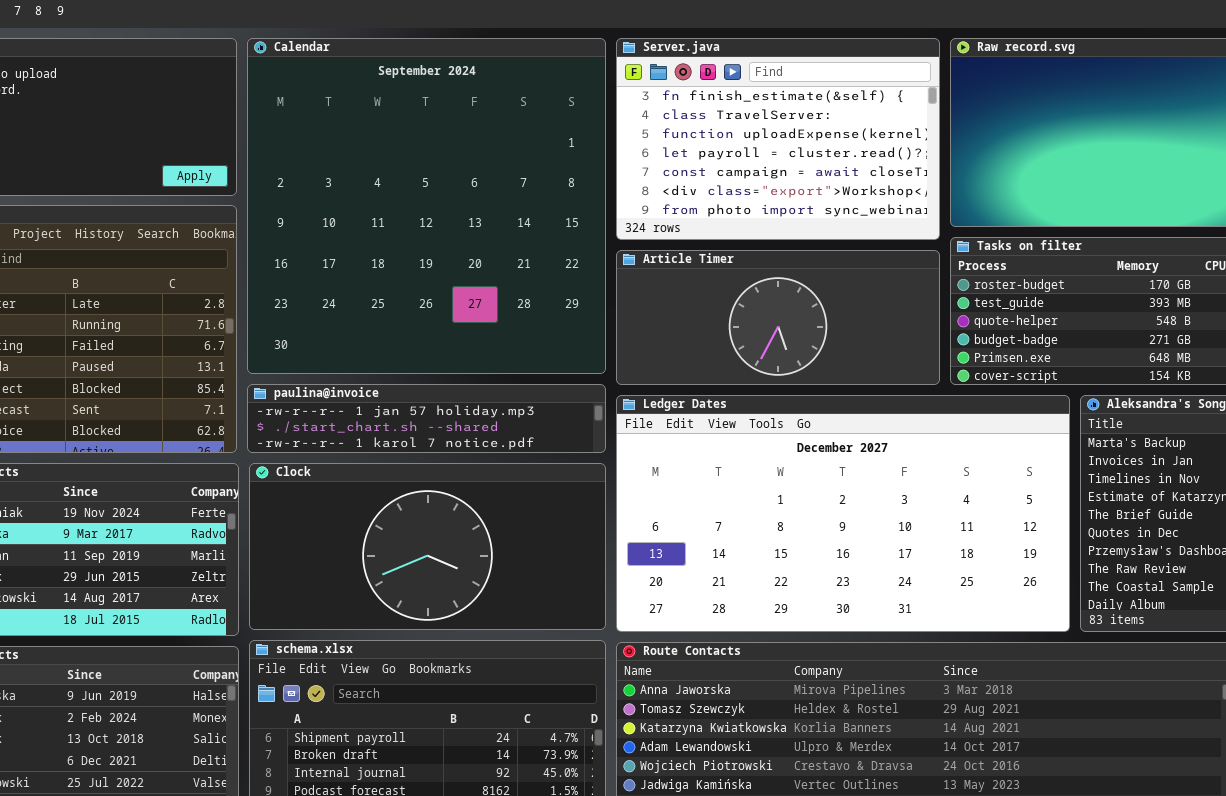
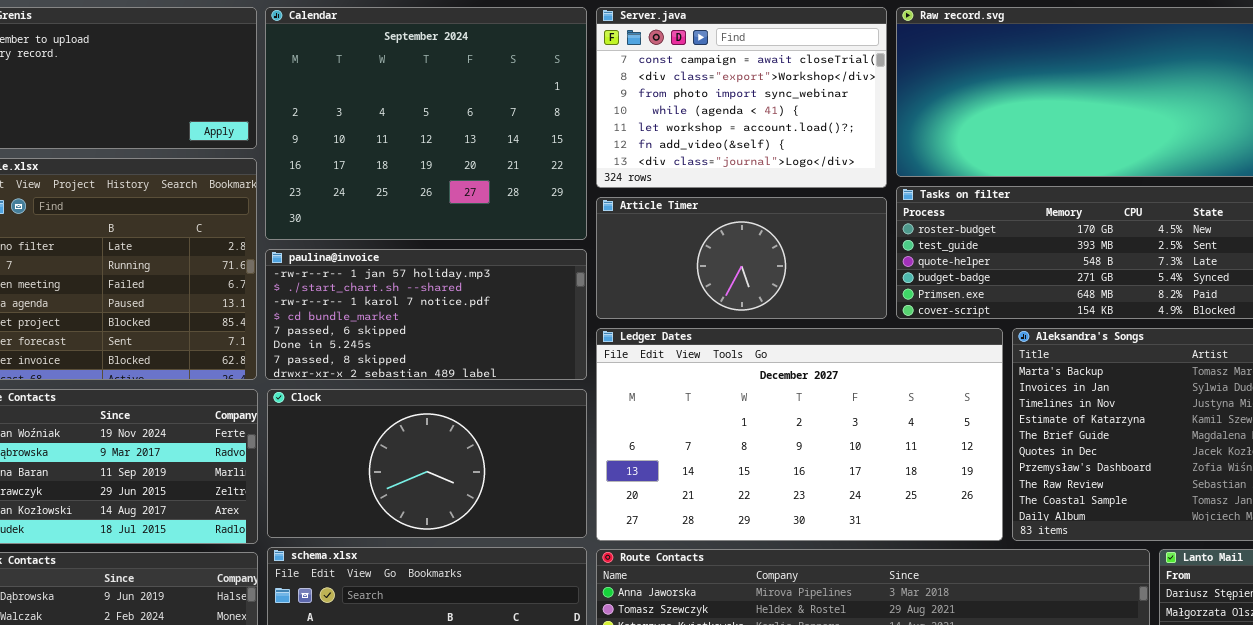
Calendar: [247,38,606,374] -> [265,7,587,240], resized
Server.java: [616,38,940,240] -> [596,7,887,188], scrolled down 4 rows
paulina@invoice: [247,384,606,453] -> [265,249,587,380], resized

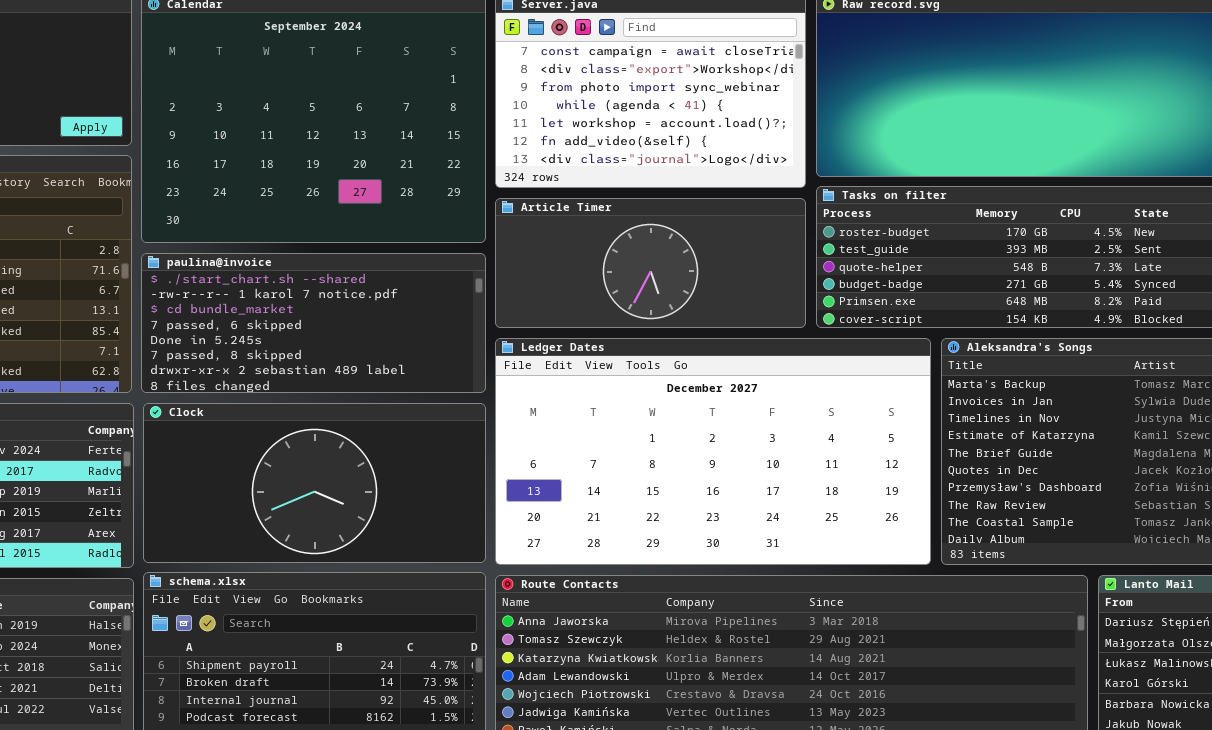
paulina@invoice: [265,249,587,380] -> [141,253,486,393], scrolled down 1 row

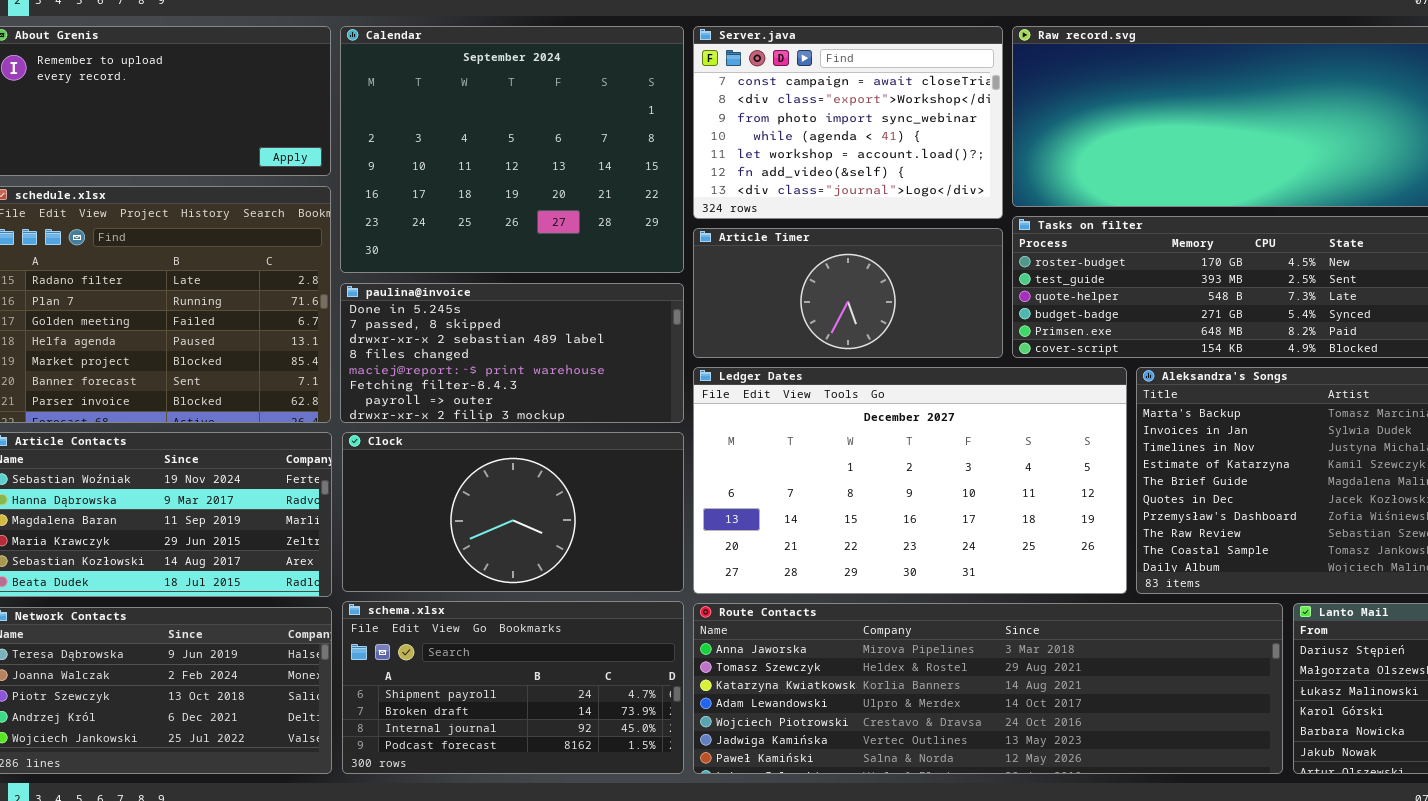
paulina@invoice: [141,253,486,393] -> [340,283,684,423], scrolled down 4 rows

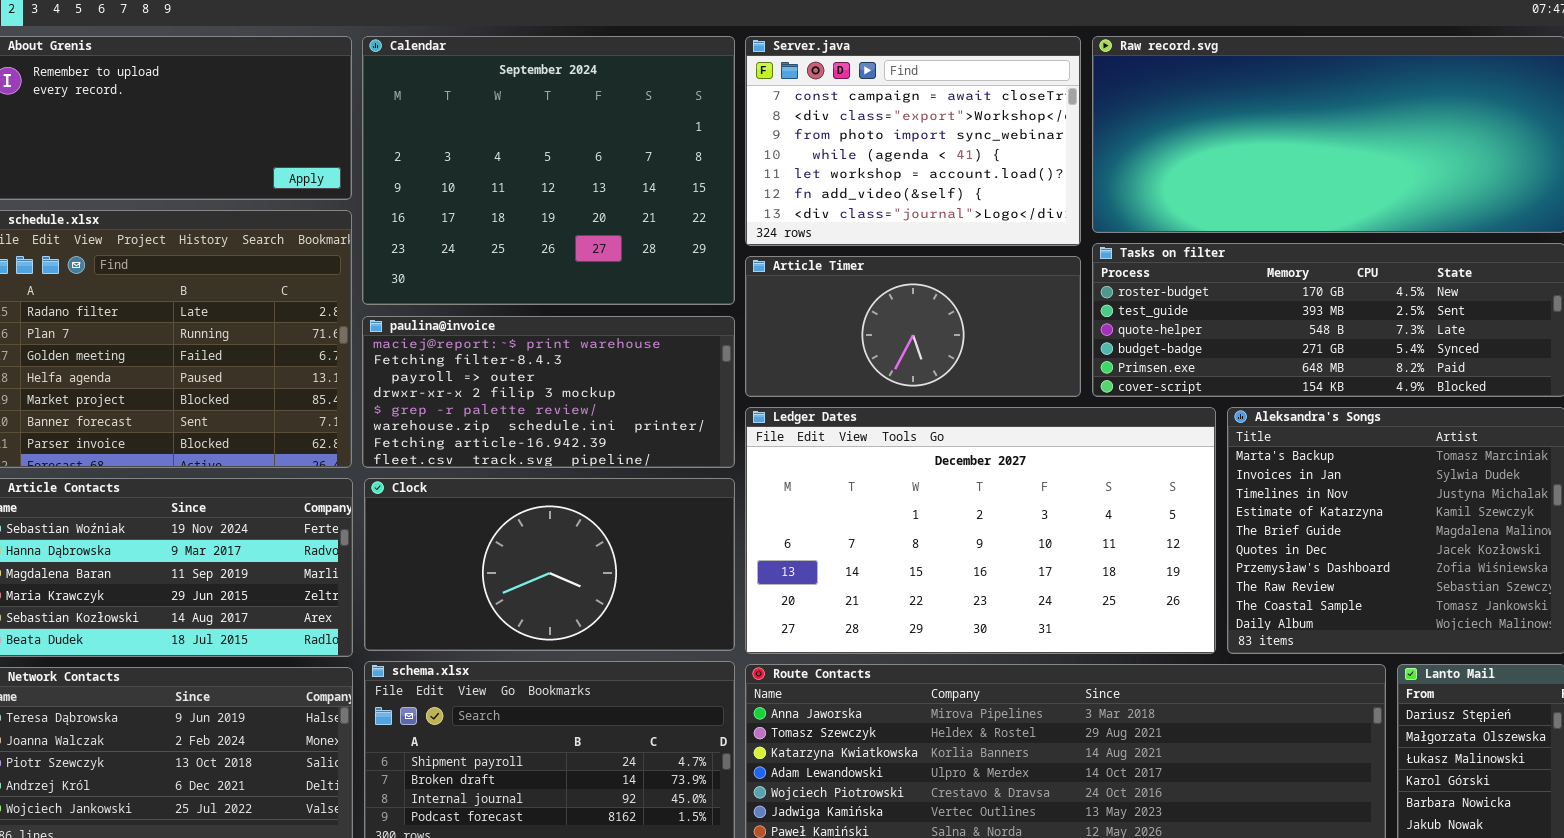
paulina@invoice: [340,283,684,423] -> [362,316,735,468], scrolled down 4 rows

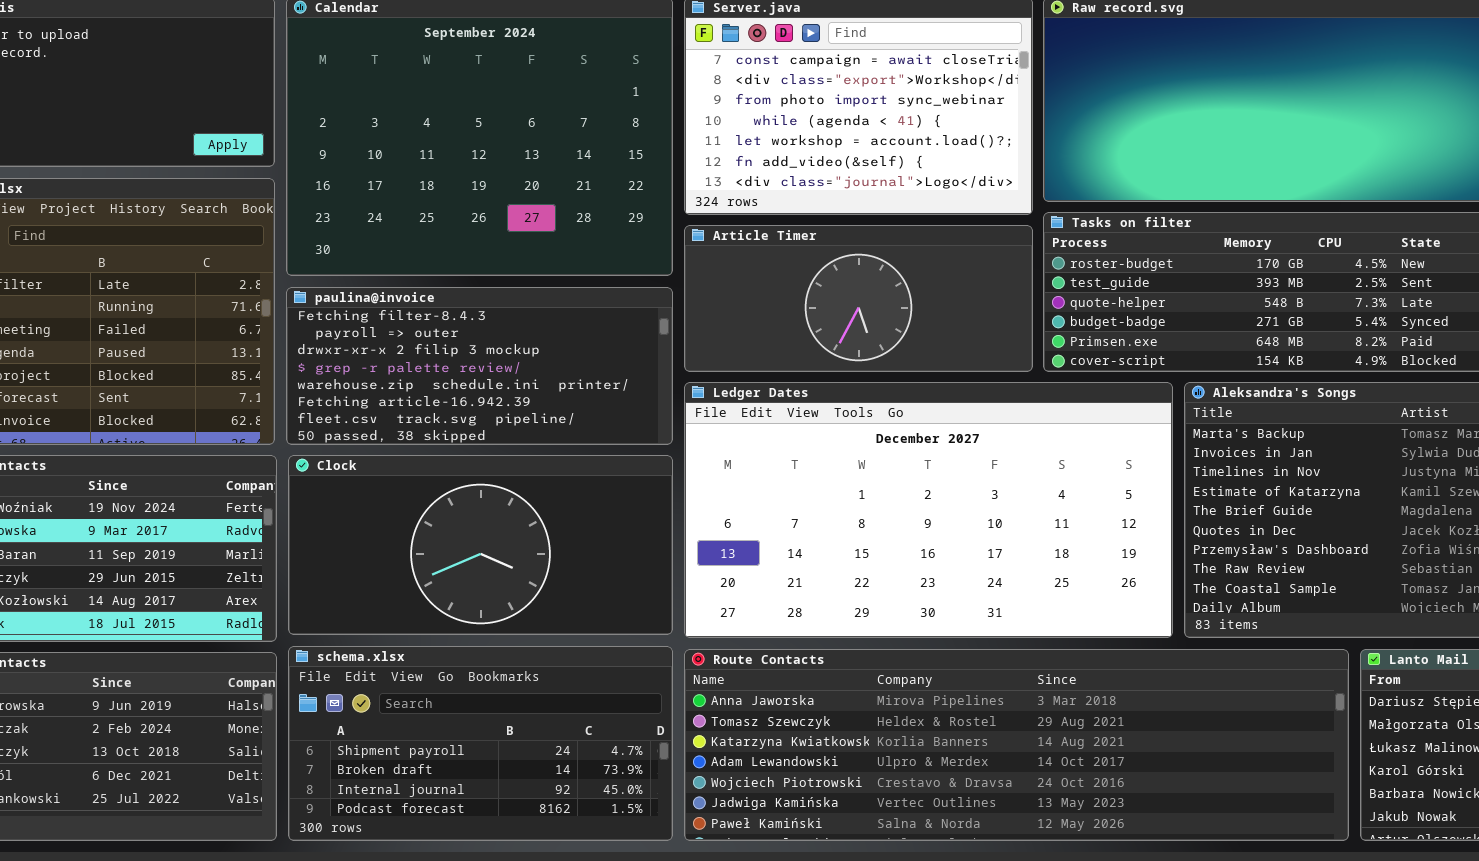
paulina@invoice: [362,316,735,468] -> [286,287,673,445], scrolled down 1 row

